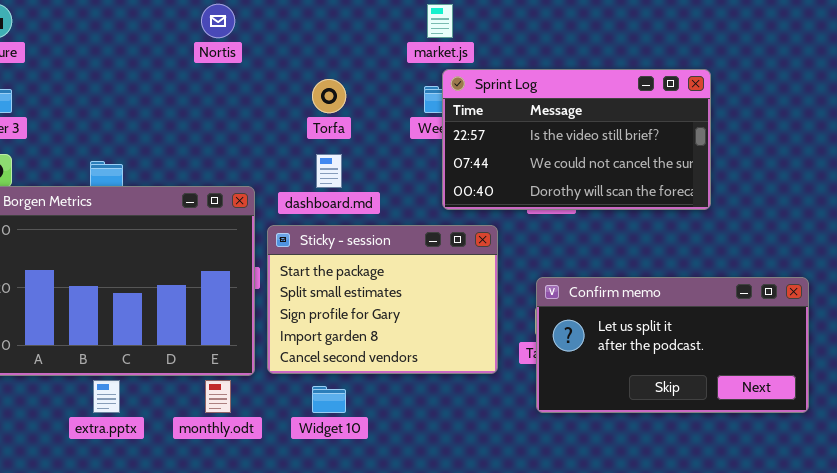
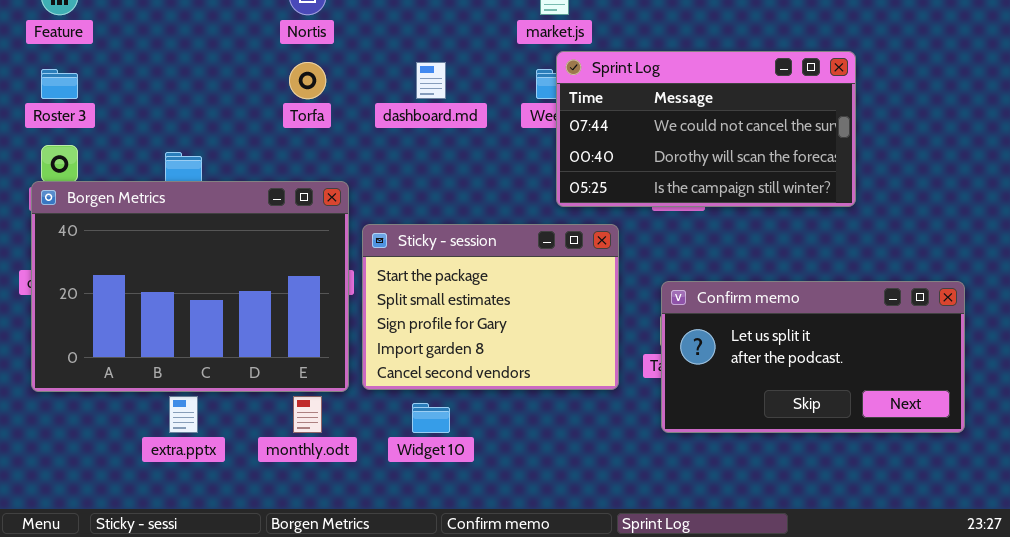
Sprint Log: [442,69,711,210] -> [556,51,856,207], scrolled down 1 row
Torfa: [312,79,346,113] -> [289,62,326,99], moved
dashboard.md: [316,154,342,188] -> [416,62,446,99], moved

